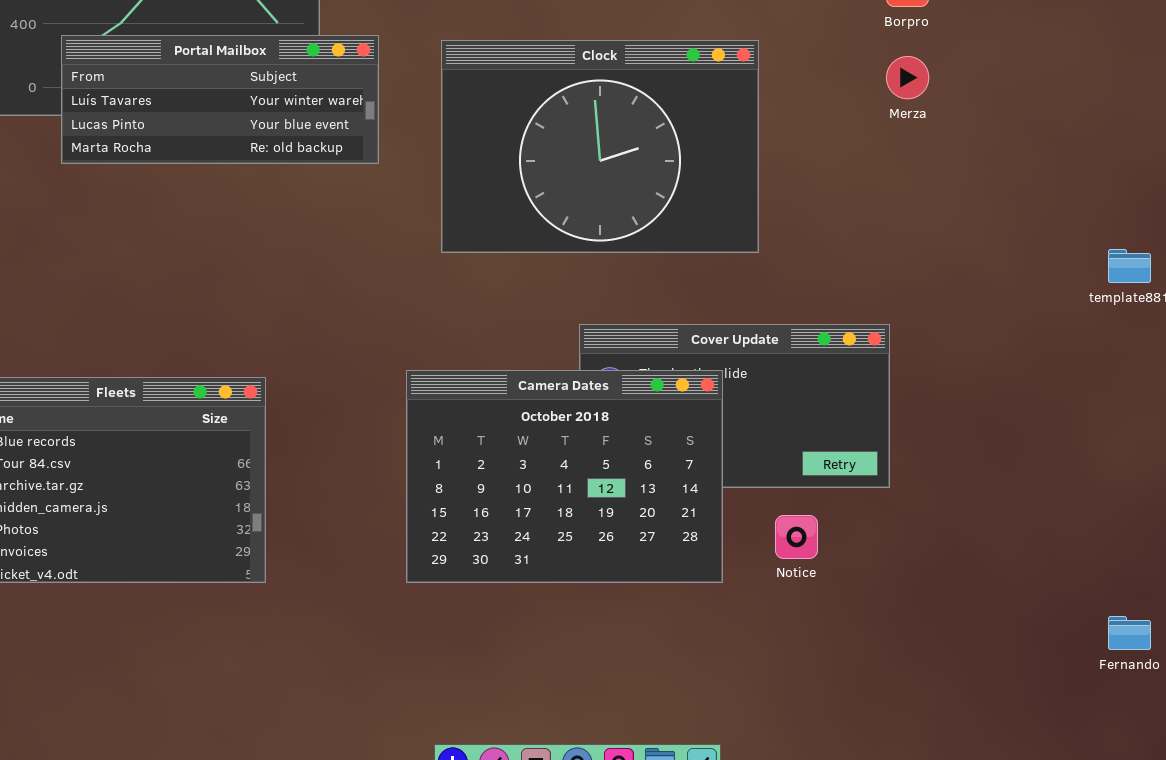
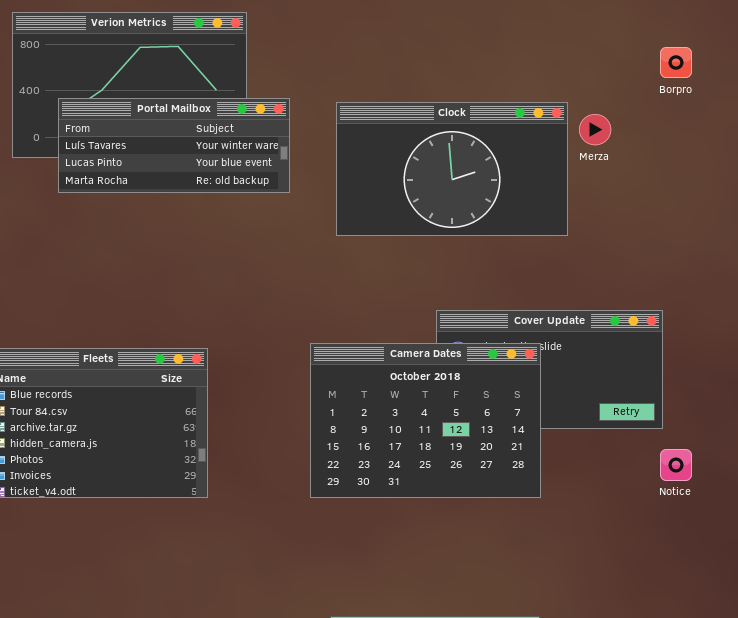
Clock: [441,40,759,253] -> [336,102,568,236], resized
Merza: [886,56,929,99] -> [579,114,611,145], moved
Notice: [775,515,818,559] -> [660,449,692,481], moved

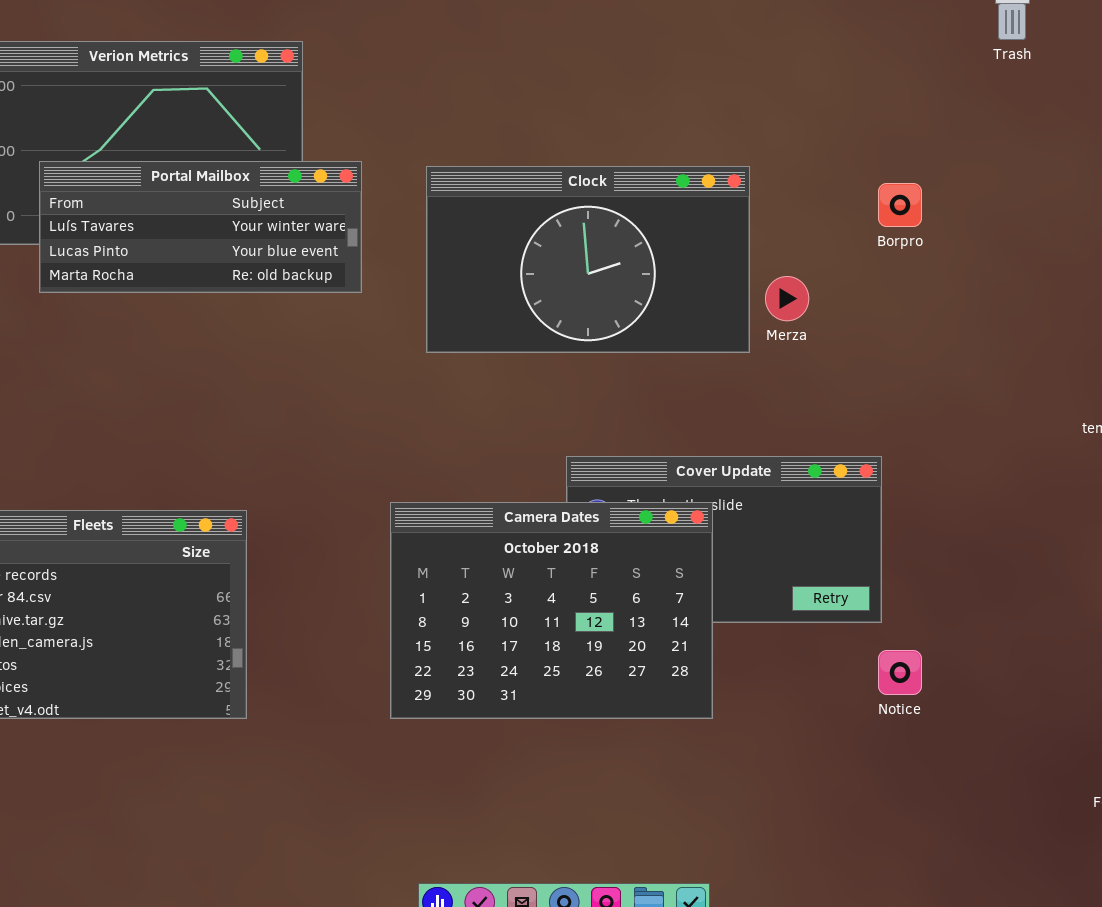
Borpro: [660,47,692,78] -> [878,183,922,227], moved
Merza: [579,114,611,145] -> [765,276,809,321], moved

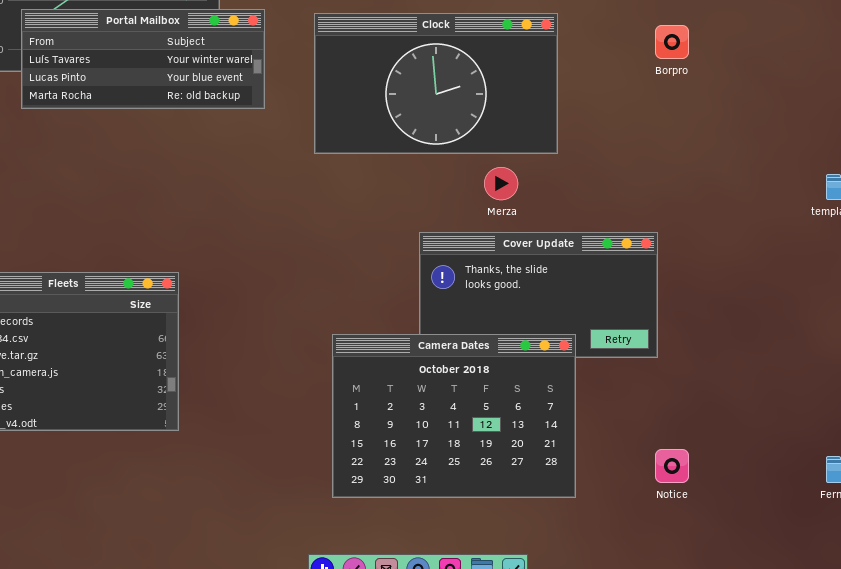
Merza: [765,276,809,321] -> [484,167,518,200], moved
Camera Dates: [390,502,713,719] -> [332,334,576,498], moved
Notice: [878,650,922,695] -> [655,449,689,483], moved

